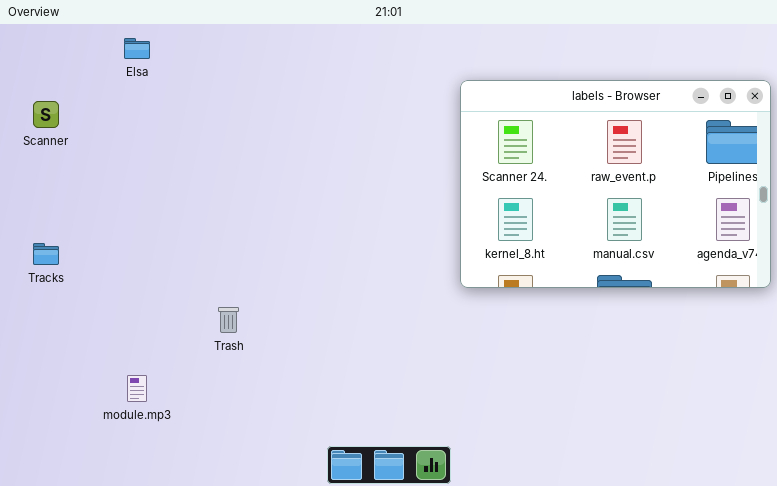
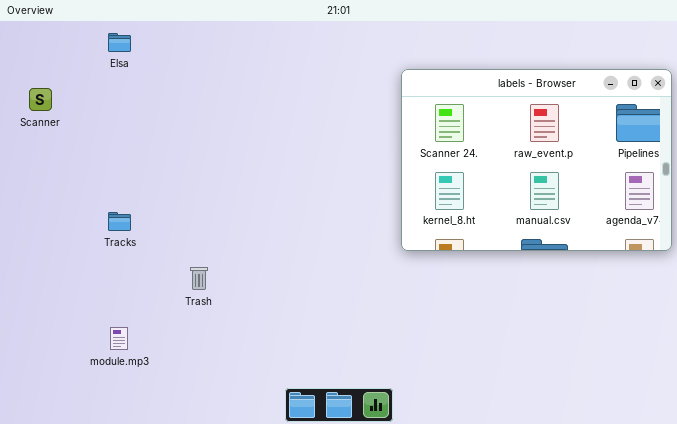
Tracks: [33,243,59,265] -> [108,212,131,231], moved

